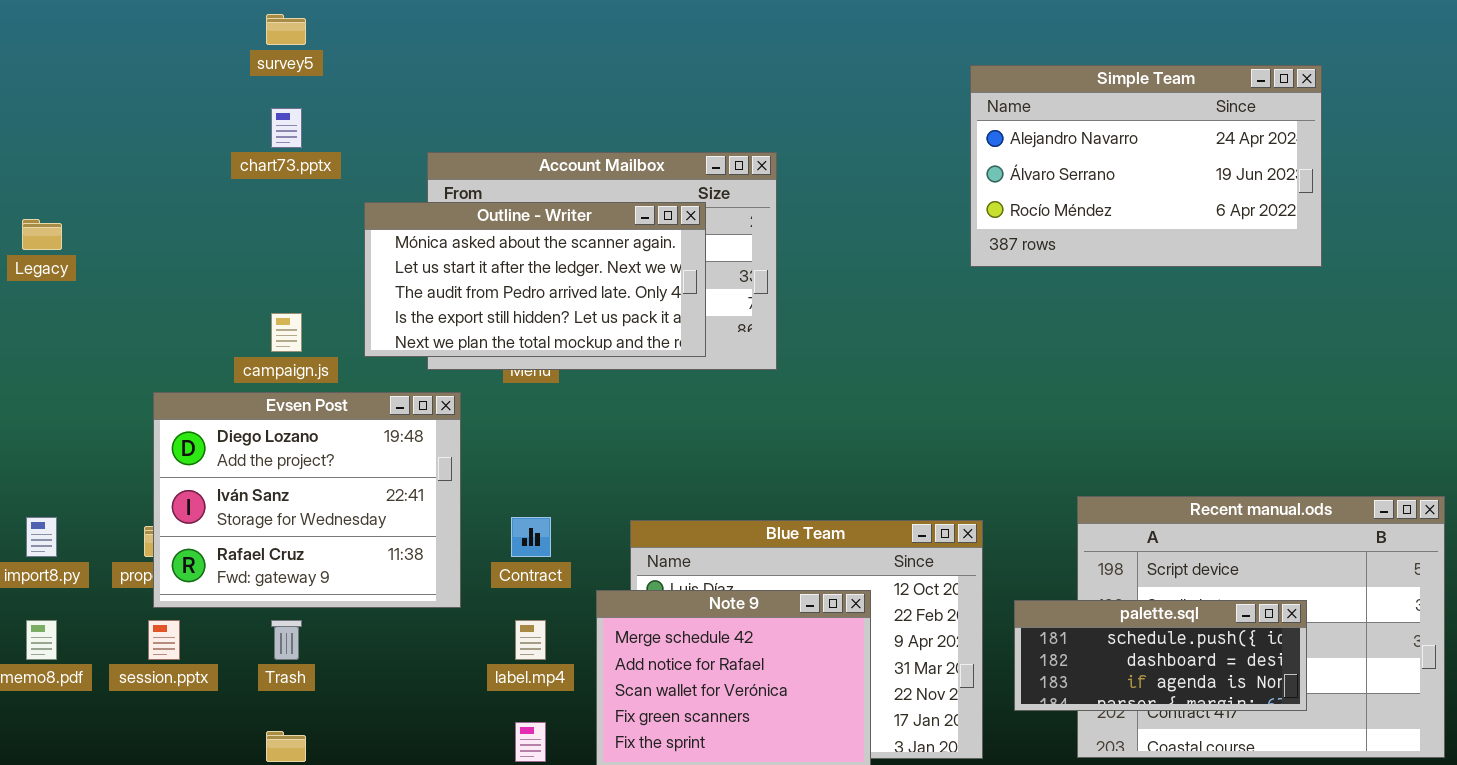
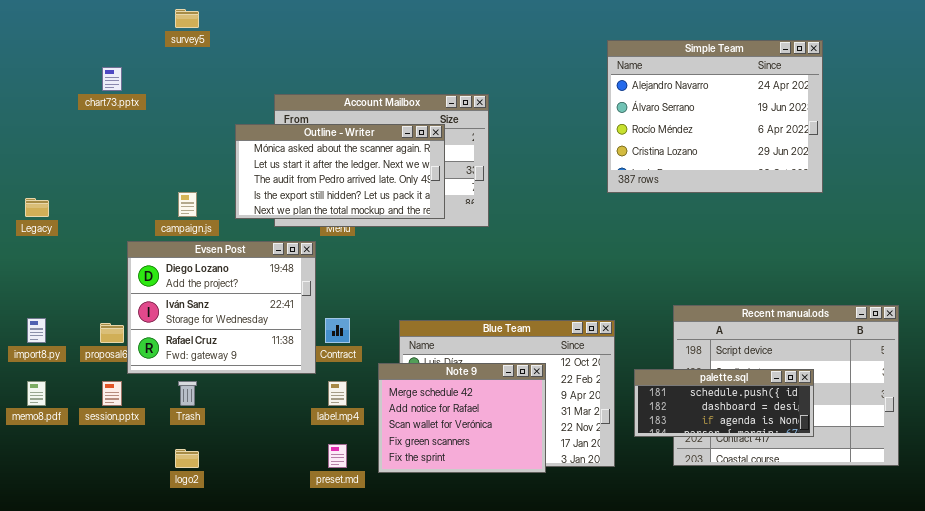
Simple Team: [970,65,1322,267] -> [607,40,823,193], resized
chart73.pptx: [271,108,302,148] -> [102,67,122,91], moved
Legacy: [22,219,62,250] -> [25,198,49,217], moved
Evsen Post: [153,392,461,608] -> [127,241,316,374], moved

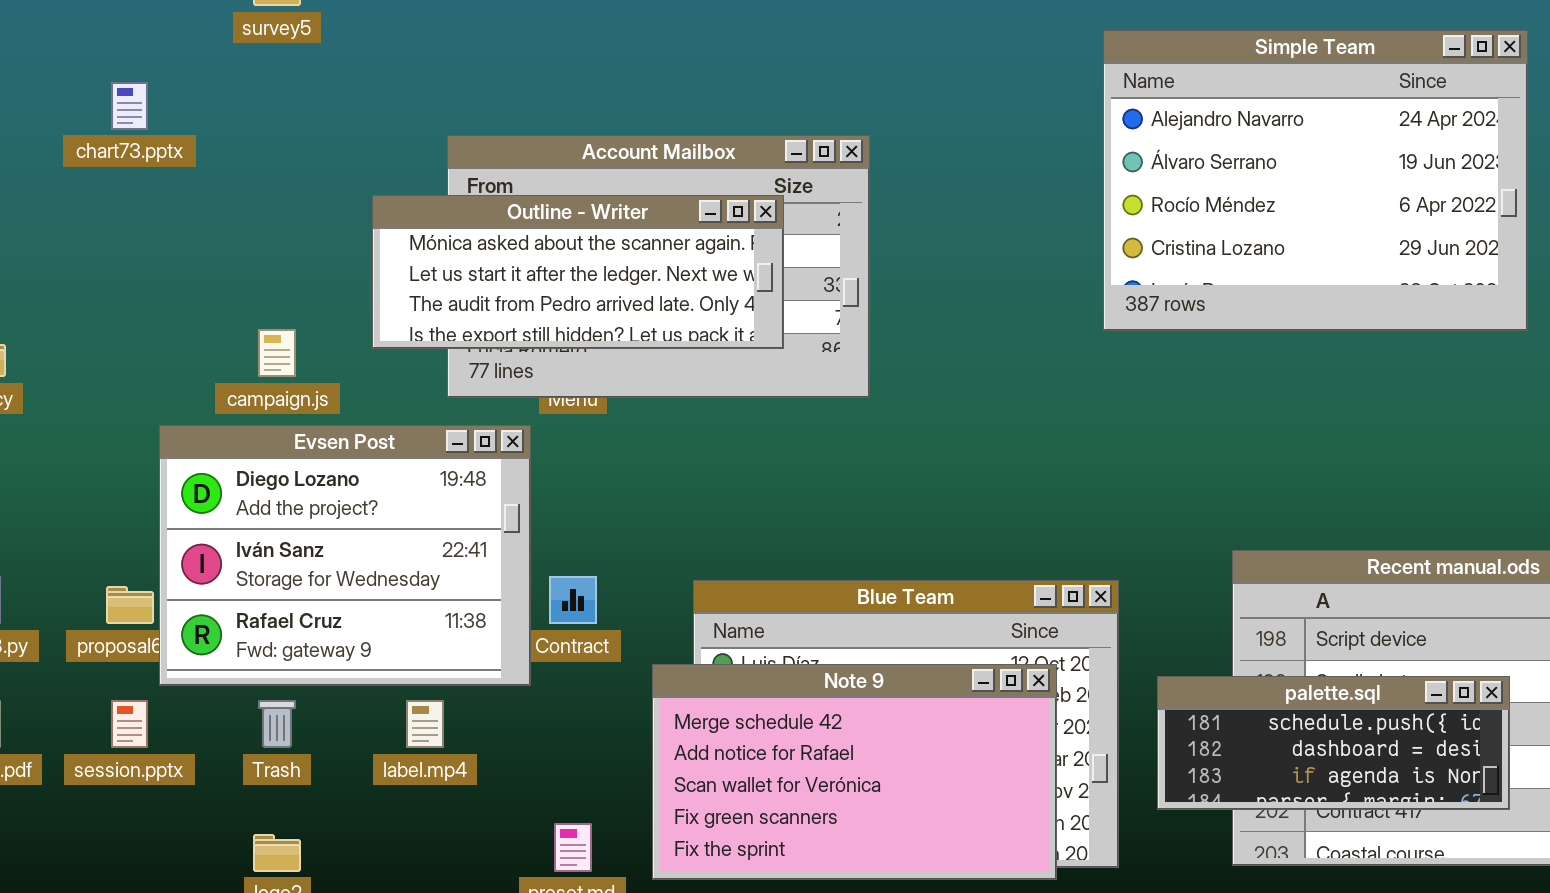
Outline - Writer: [235,124,445,219] -> [372,195,784,349], resized
Note 9: [378,363,546,473] -> [652,664,1057,880], resized
label.mp4: [328,381,347,406] -> [406,700,444,748], moved

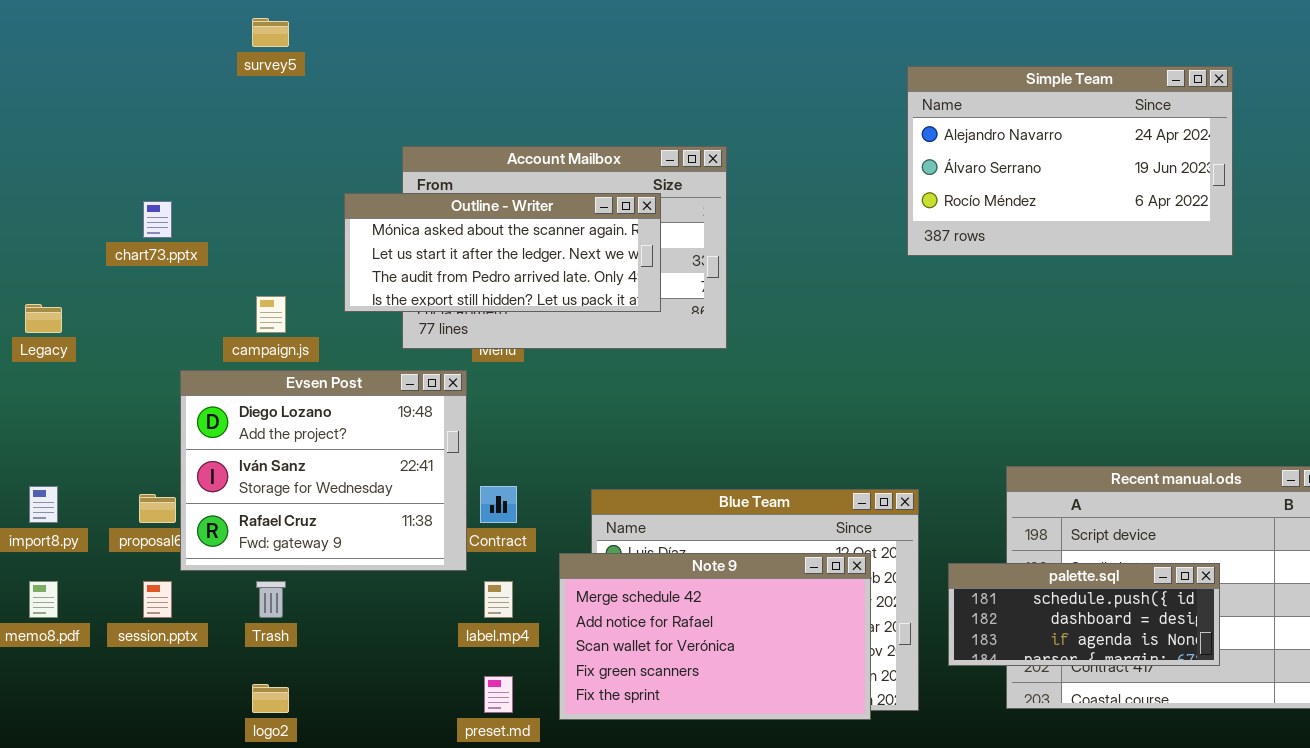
Simple Team: [1103,30,1528,331] -> [907,66,1233,256], resized
chart73.pptx: [111,82,148,130] -> [143,201,172,238], moved
label.mp4: [406,700,444,748] -> [484,581,513,618], moved

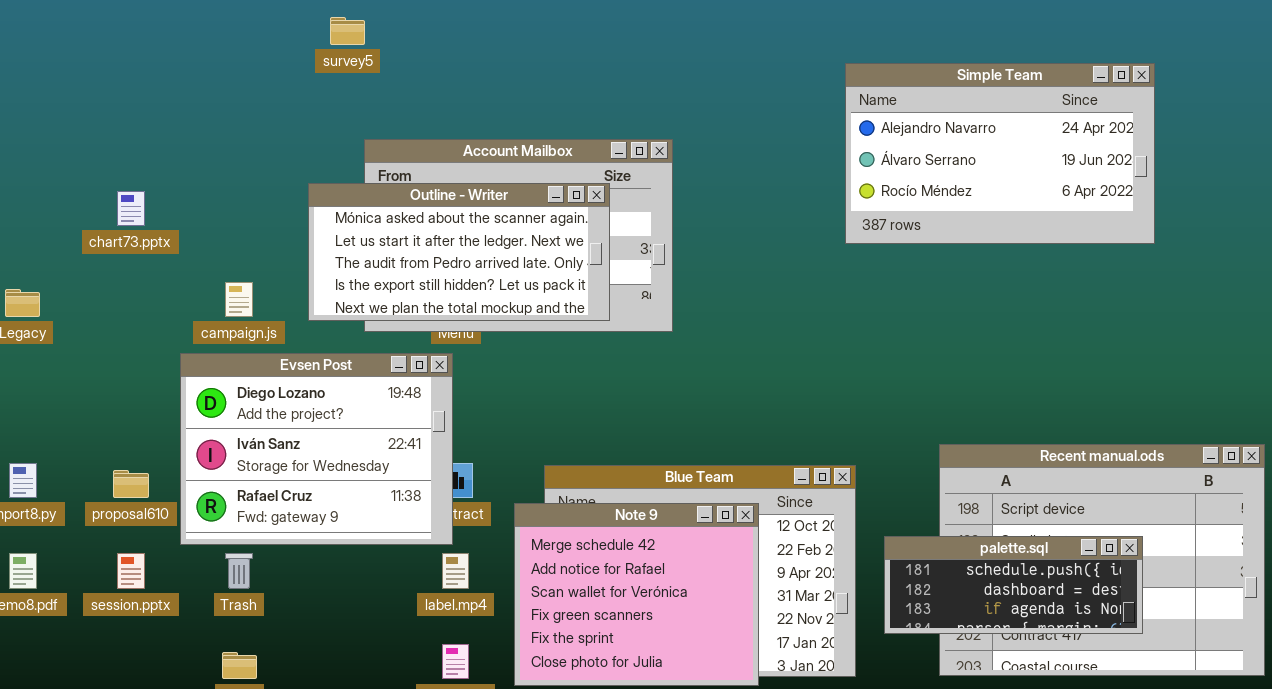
survey5: [252,18,289,47] -> [330,17,365,45], moved
Outline - Writer: [344,193,661,312] -> [308,183,610,321], resized
Evsen Post: [180,370,467,571] -> [180,353,453,545], moved
Note 9: [559,553,871,720] -> [514,503,759,686], resized

